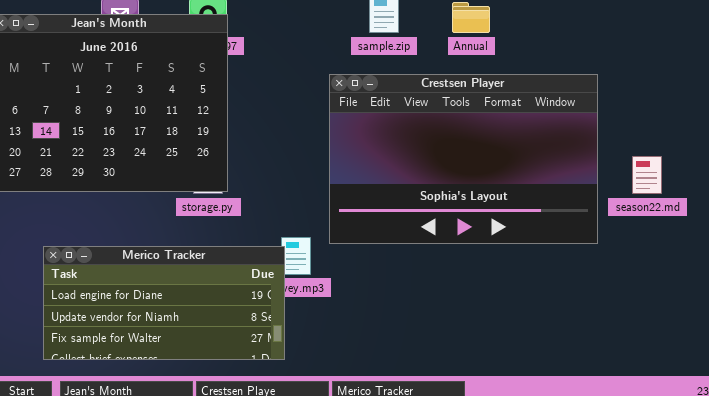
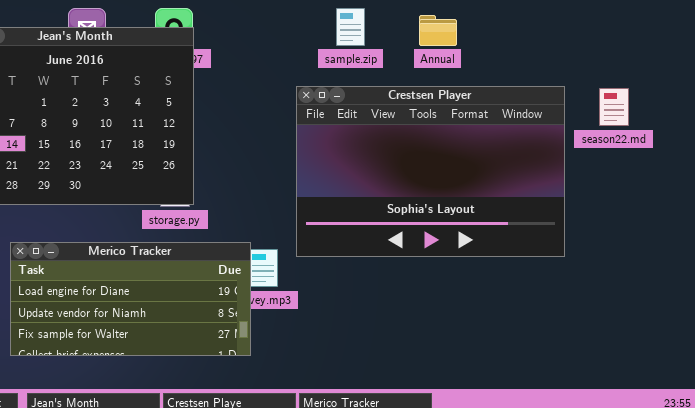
season22.md: [632,156,662,194] -> [599,88,629,126], moved
Merico Tracker: [43,246,285,360] -> [10,242,251,356], moved

